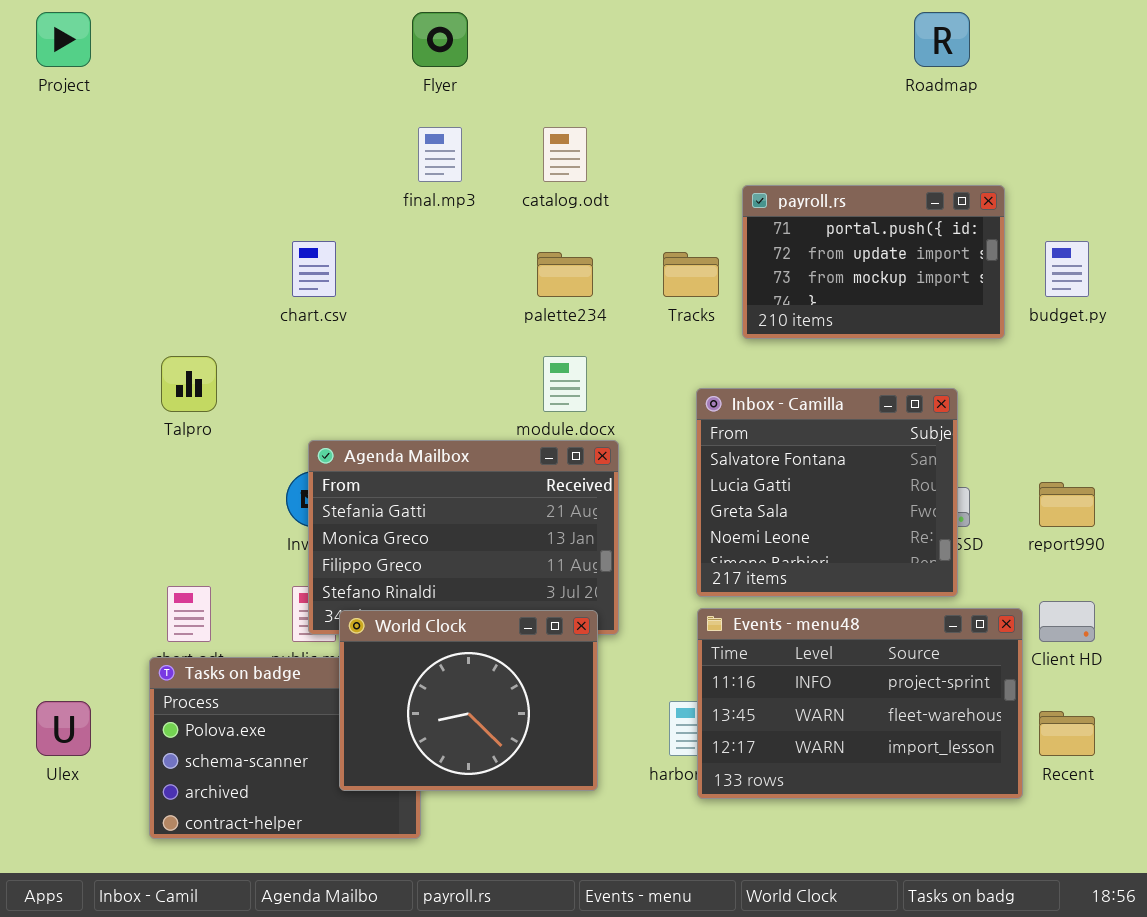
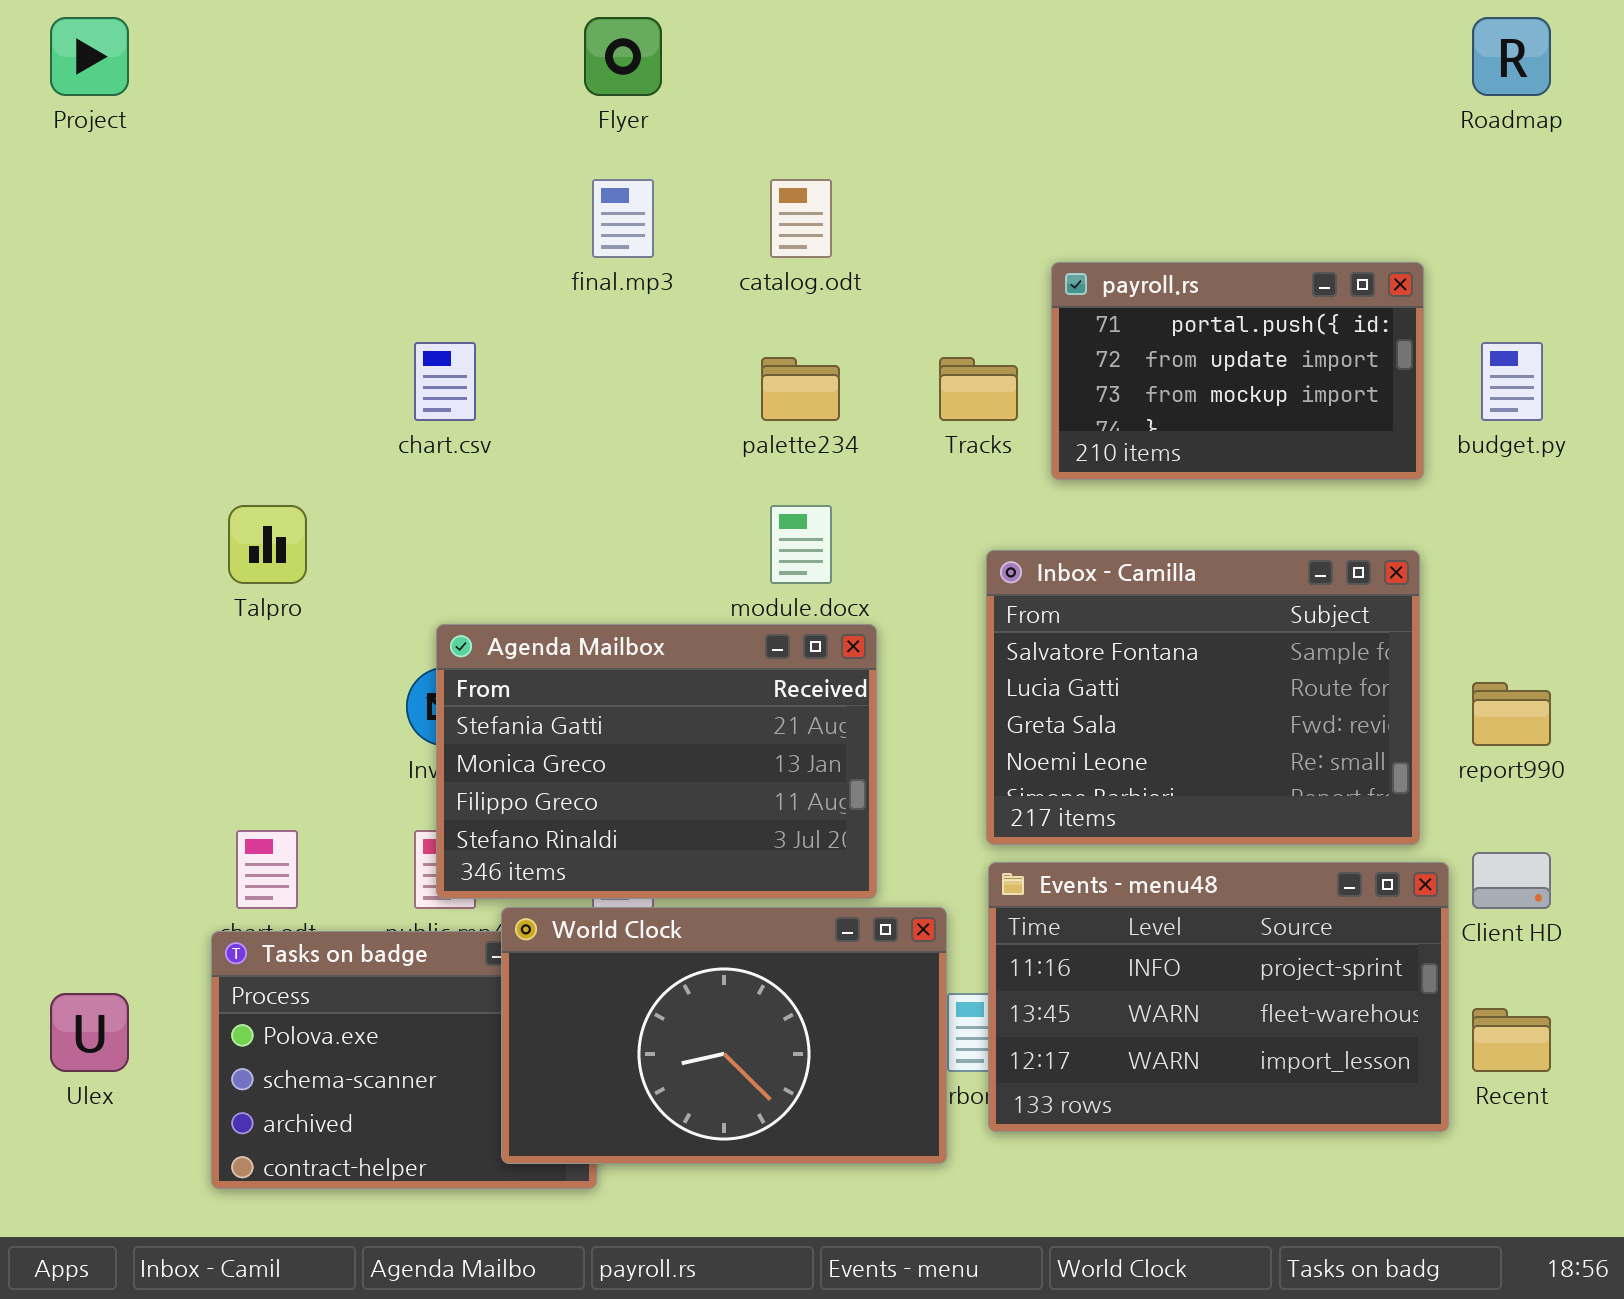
Roadmap: [914,12,970,67] -> [1472,17,1551,96], moved
Inbox - Camilla: [696,388,958,597] -> [986,550,1420,845], resized
World Clock: [339,610,598,791] -> [501,907,947,1164], moved, resized

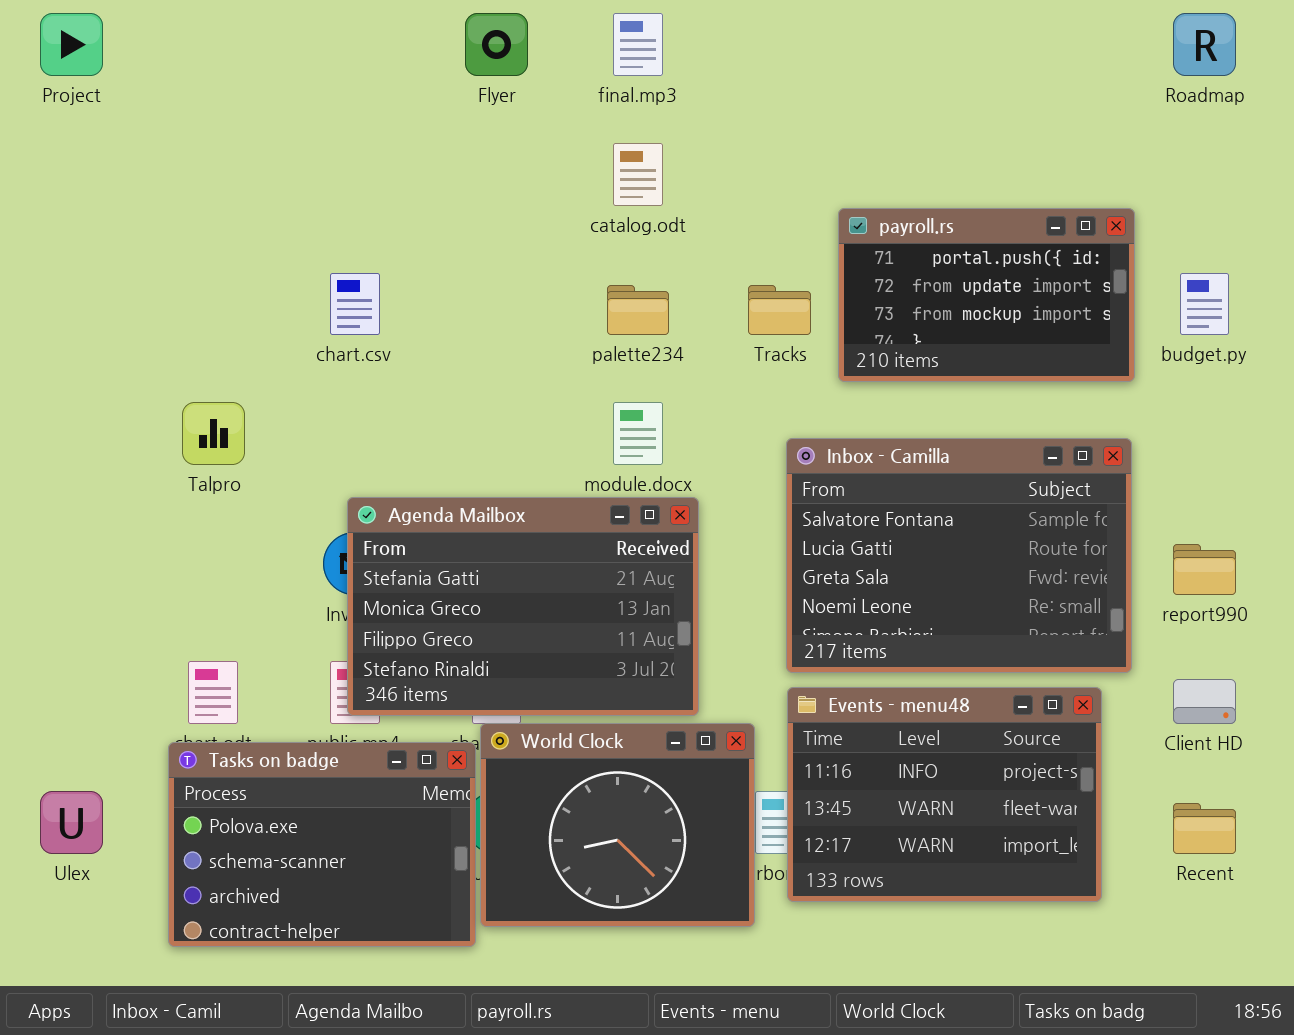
final.mp3: [592,179,654,258] -> [613,13,663,76], moved
Events - menu48: [988,862,1449,1132] -> [787,687,1102,902], resized
World Clock: [501,907,947,1164] -> [480,723,755,927], resized

